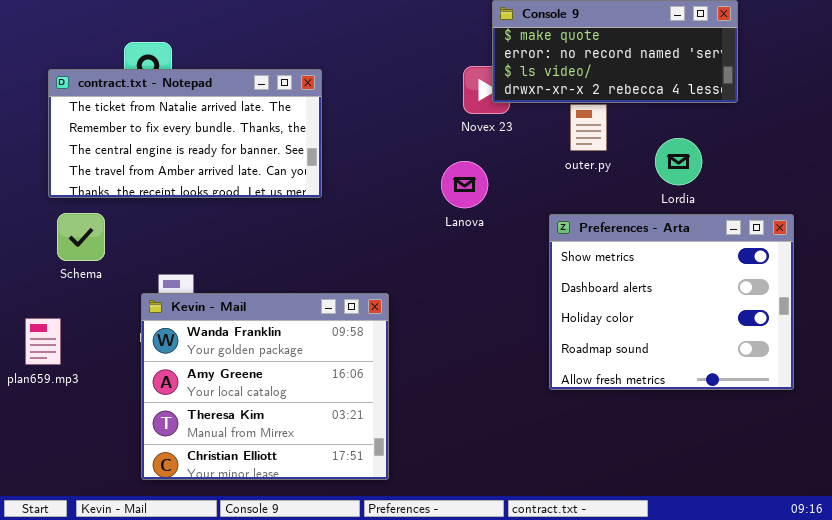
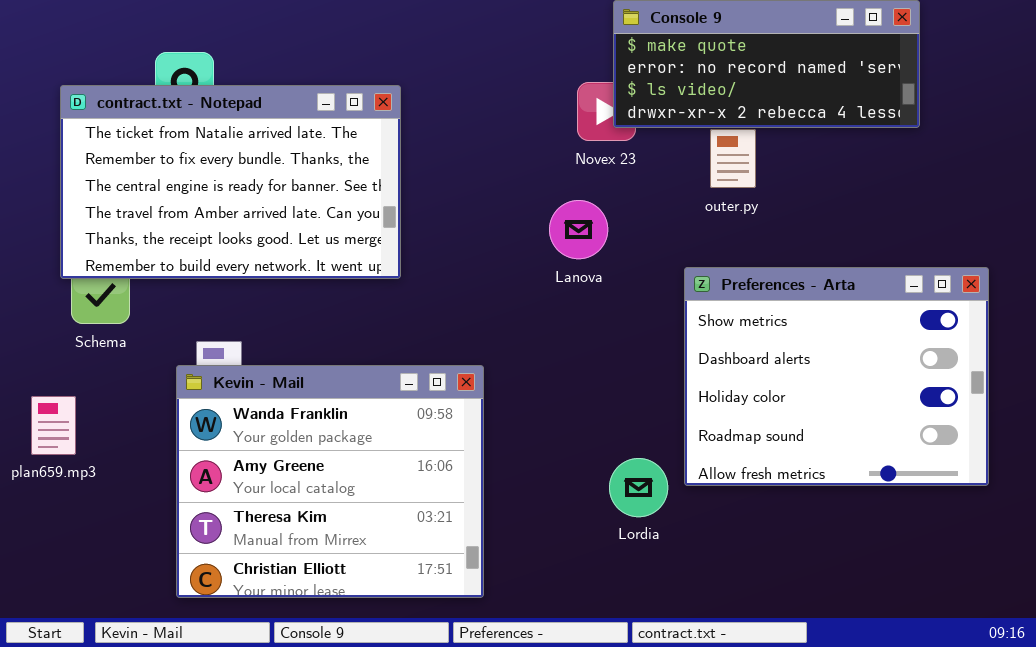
contract.txt - Notepad: [48,69,322,198] -> [60,85,401,279], resized
Lordia: [655,138,702,185] -> [609,458,668,517], moved

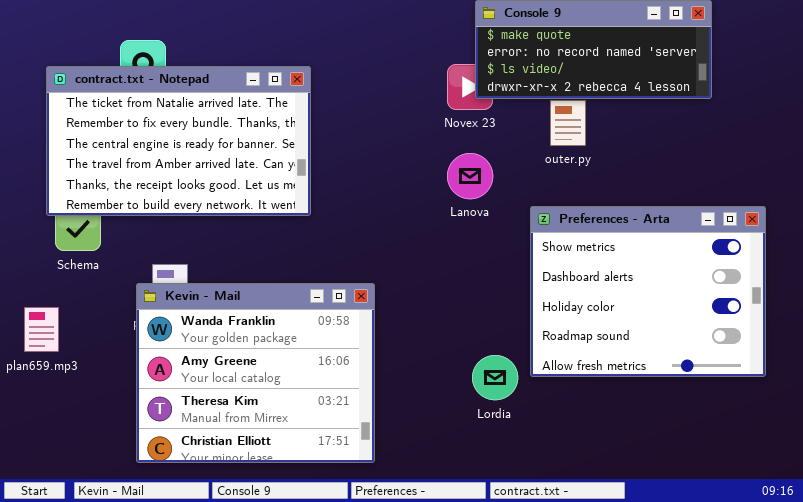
Lanova: [549,200,608,259] -> [447,153,493,199], moved

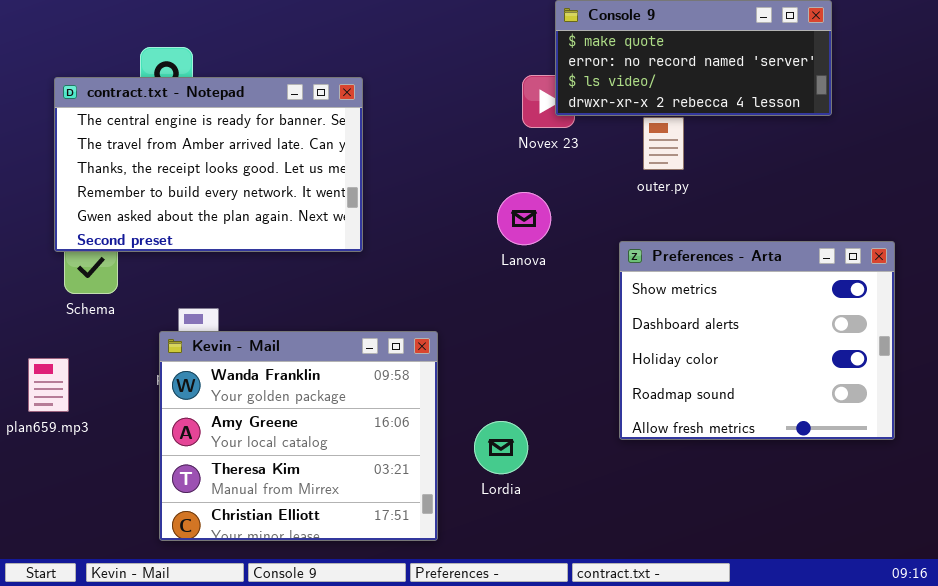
contract.txt - Notepad: [46,66,311,216] -> [54,77,363,252], scrolled down 2 rows
Lanova: [447,153,493,199] -> [497,192,551,245], moved
Lordia: [472,355,518,400] -> [474,421,528,474], moved

